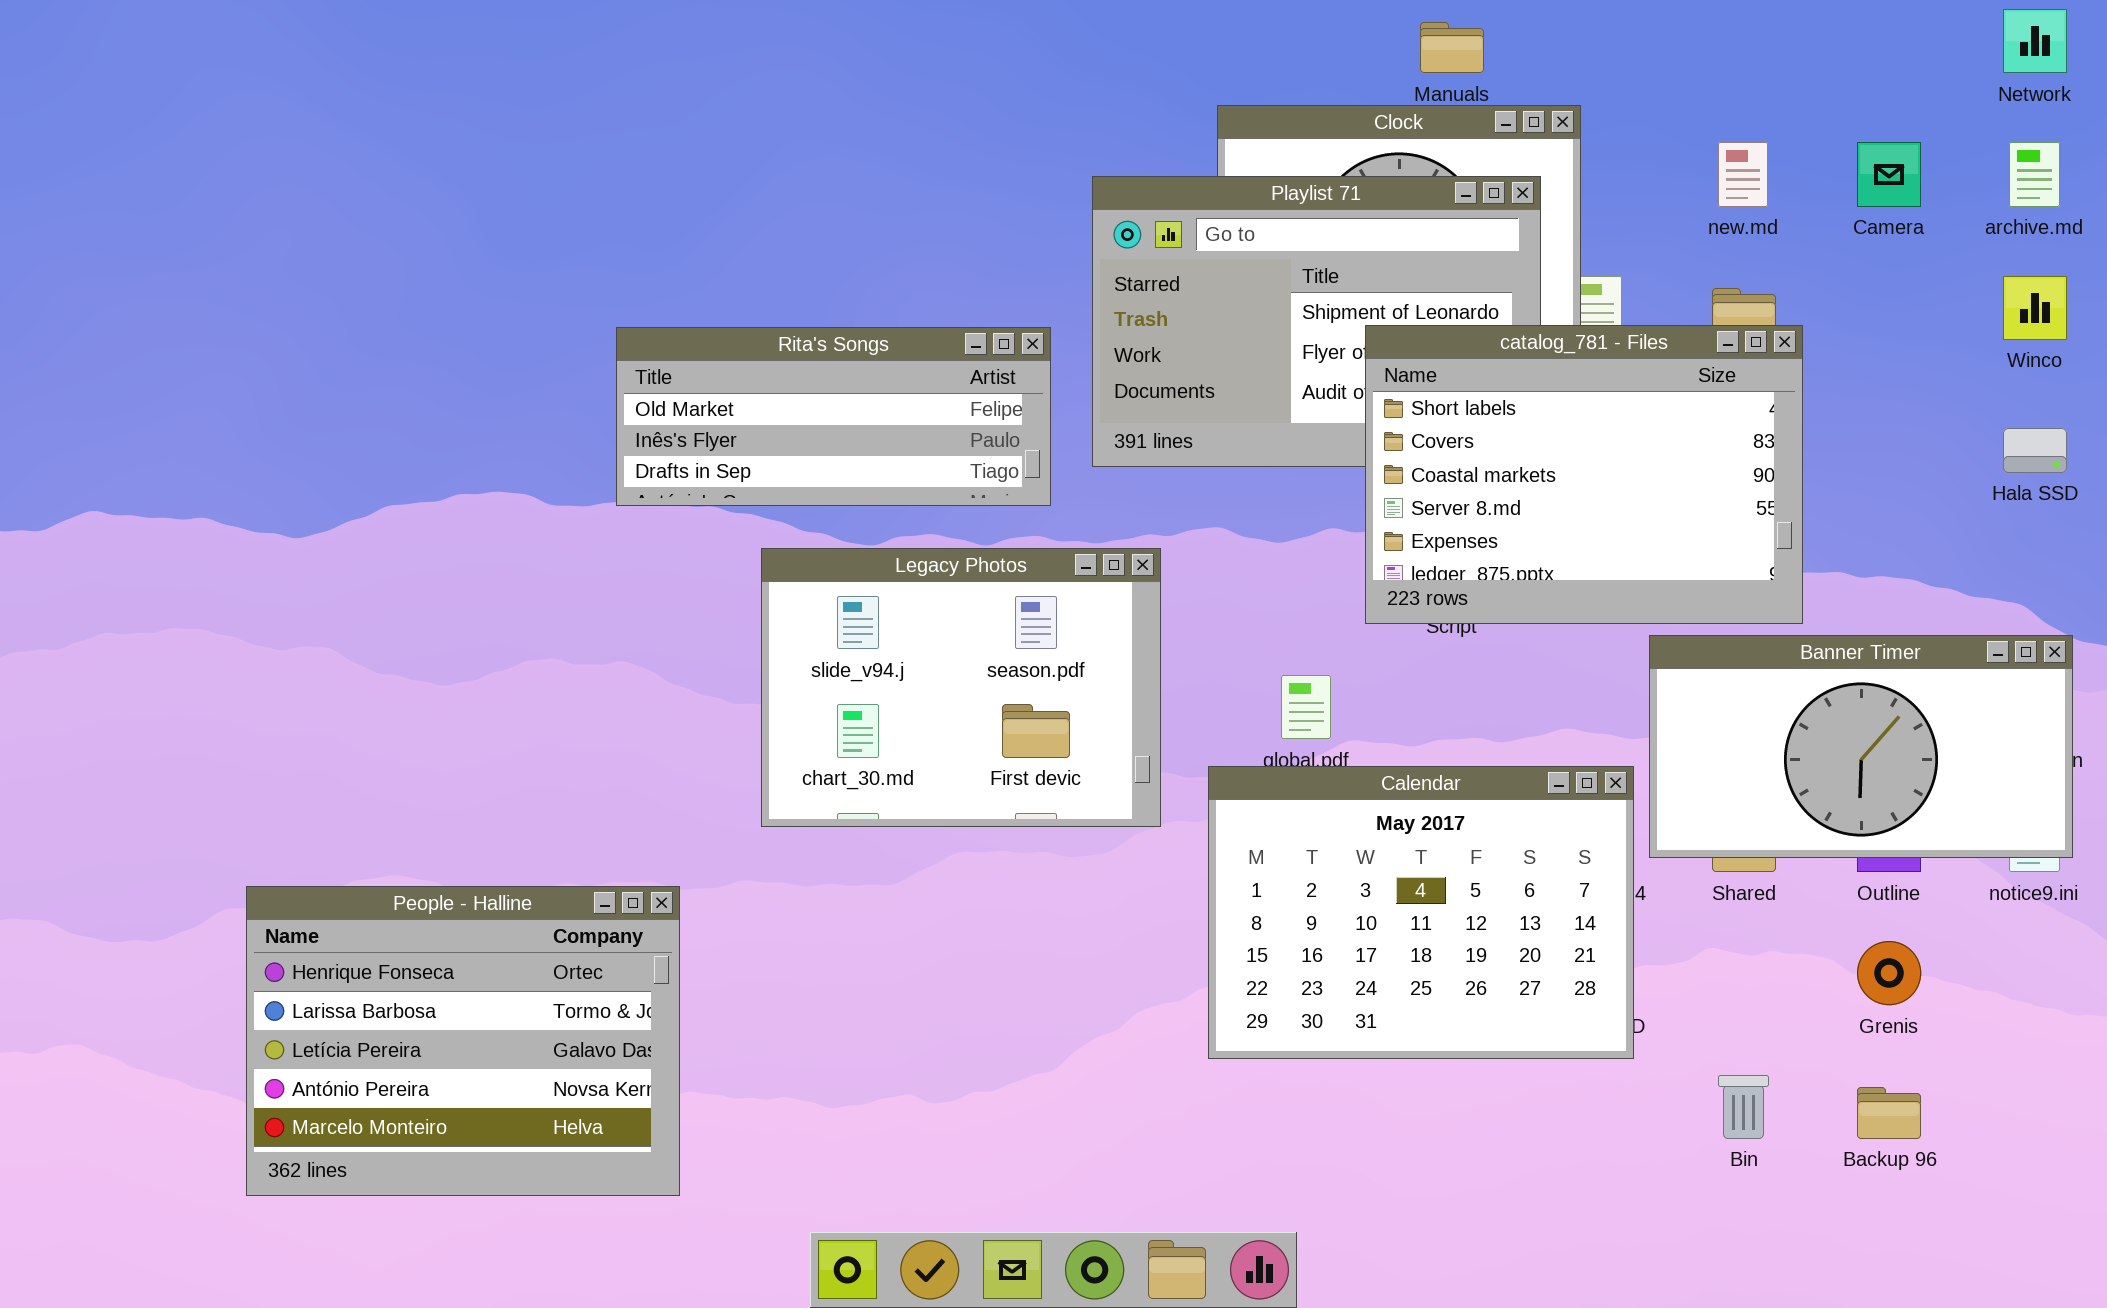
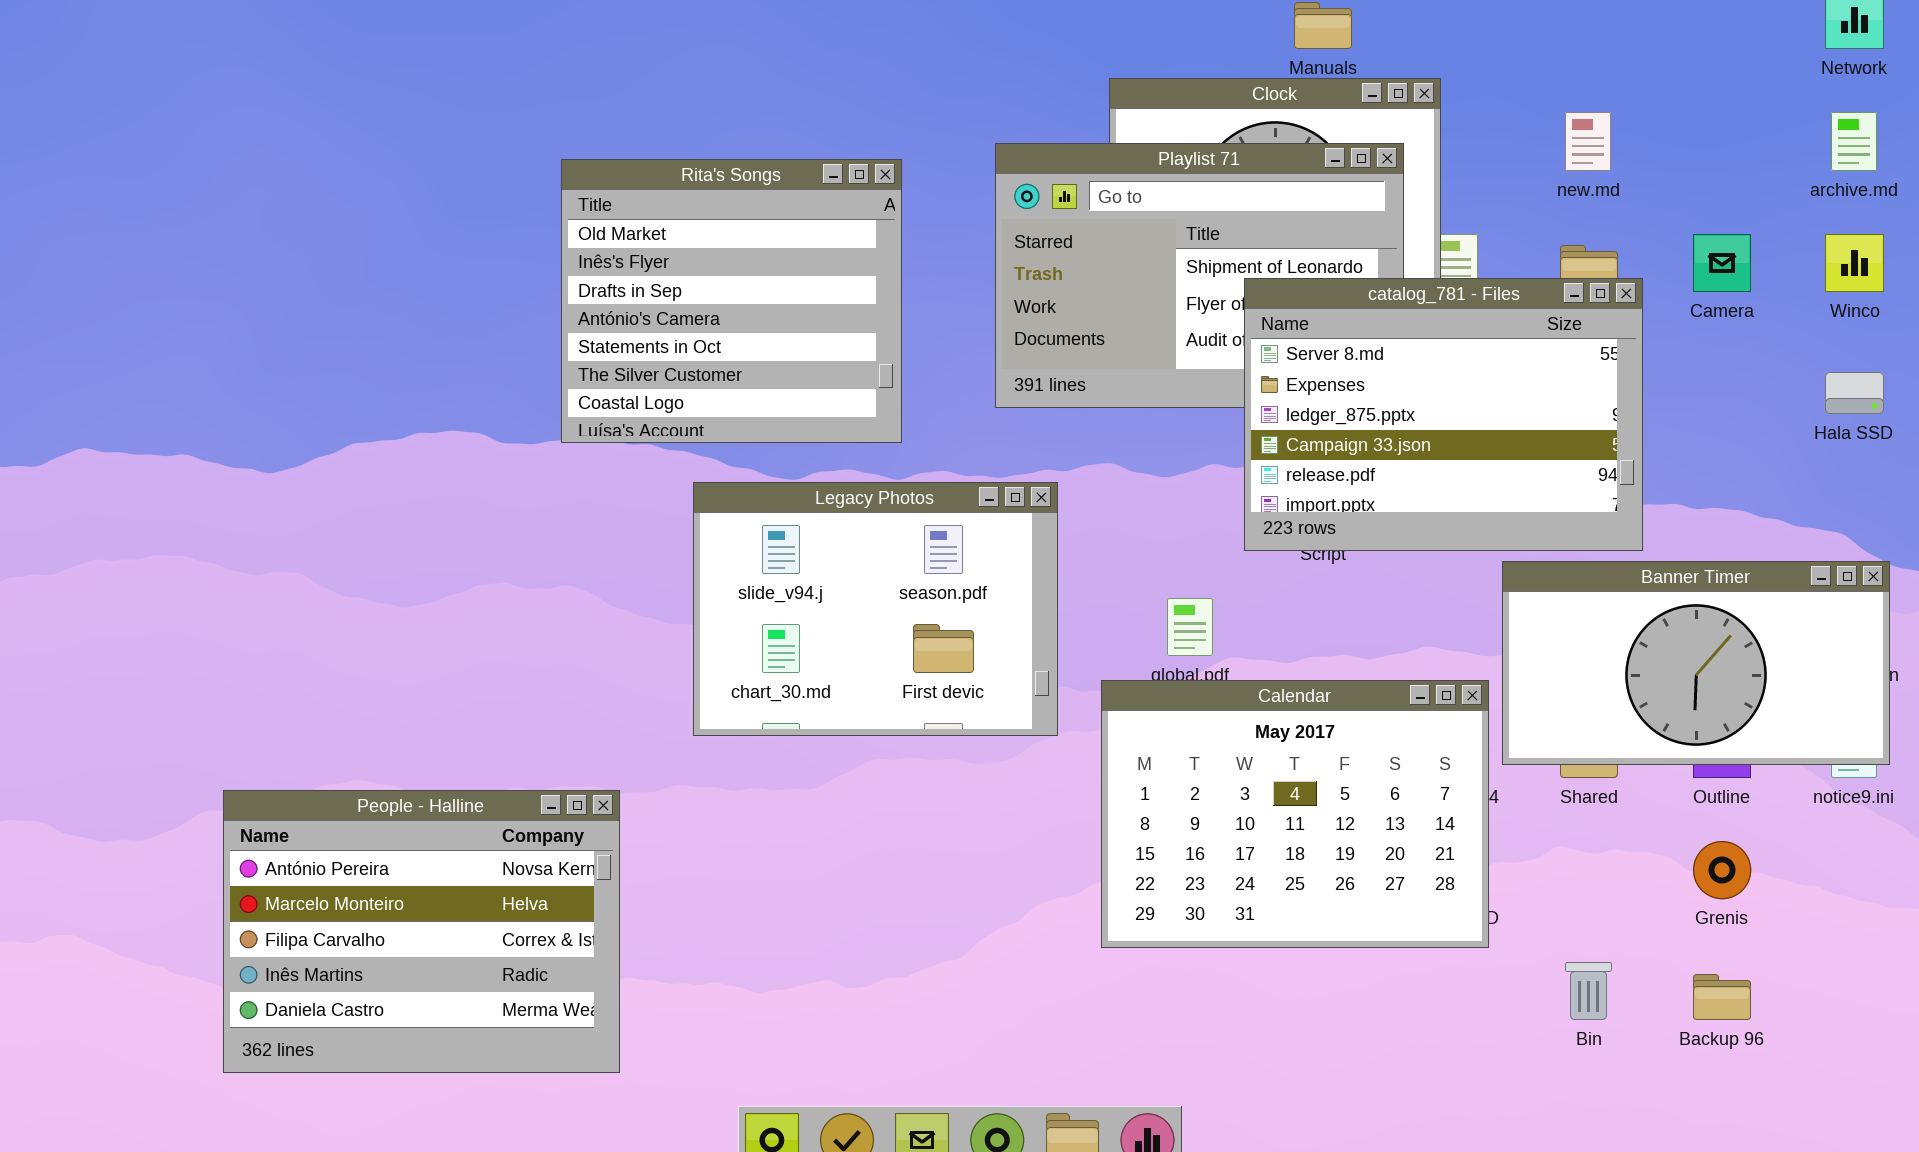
Camera: [1857,142,1921,207] -> [1693,234,1751,292], moved
catalog_781 - Files: [1365,325,1803,624] -> [1244,278,1643,551], scrolled down 3 rows
Rita's Songs: [616,327,1051,506] -> [561,159,902,443], resized
People - Halline: [246,886,680,1196] -> [223,790,620,1073], scrolled down 3 rows

